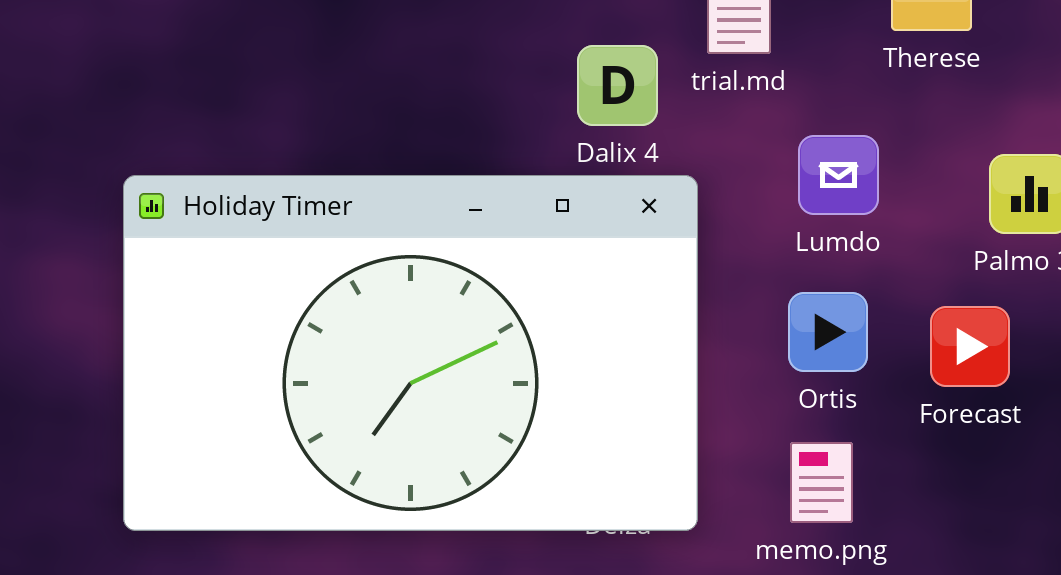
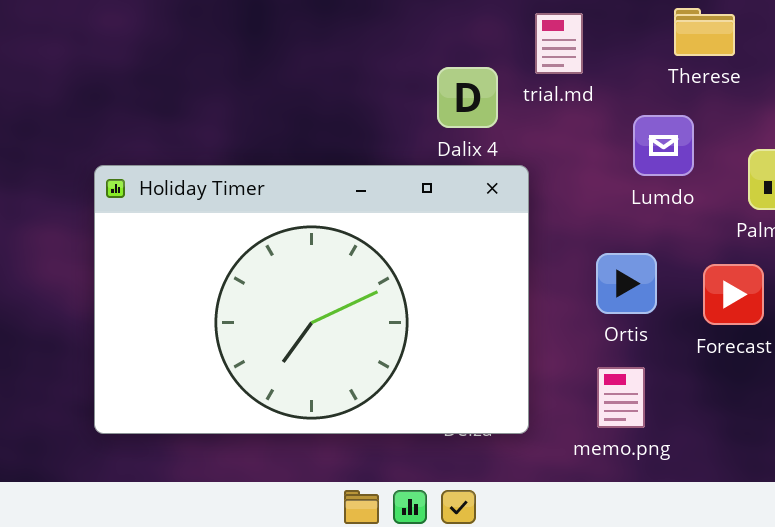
Lumdo: [798,135,879,215] -> [633,115,694,176], moved

